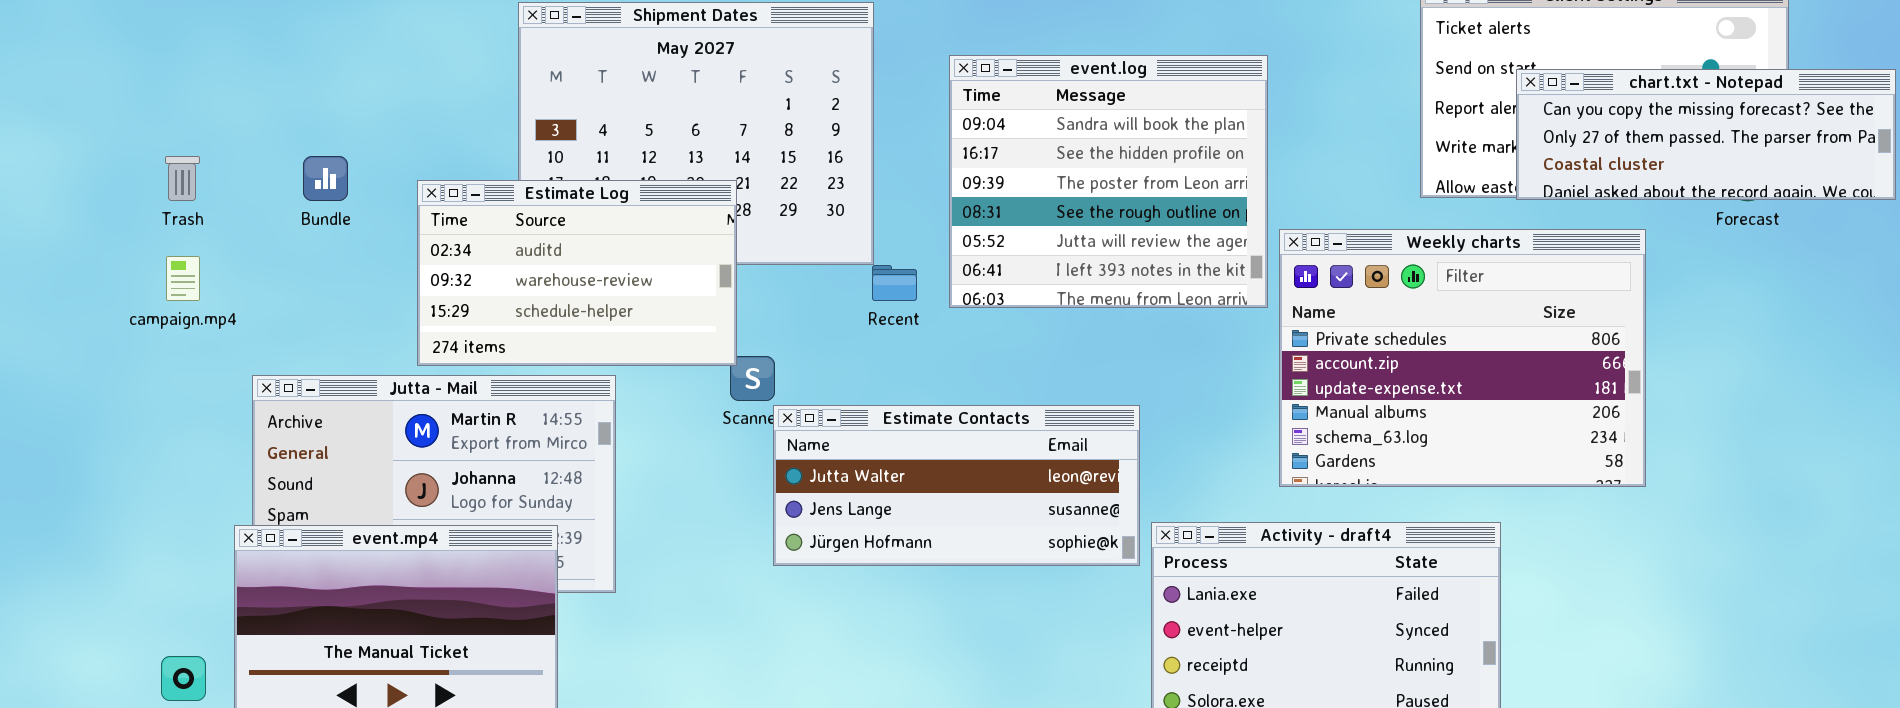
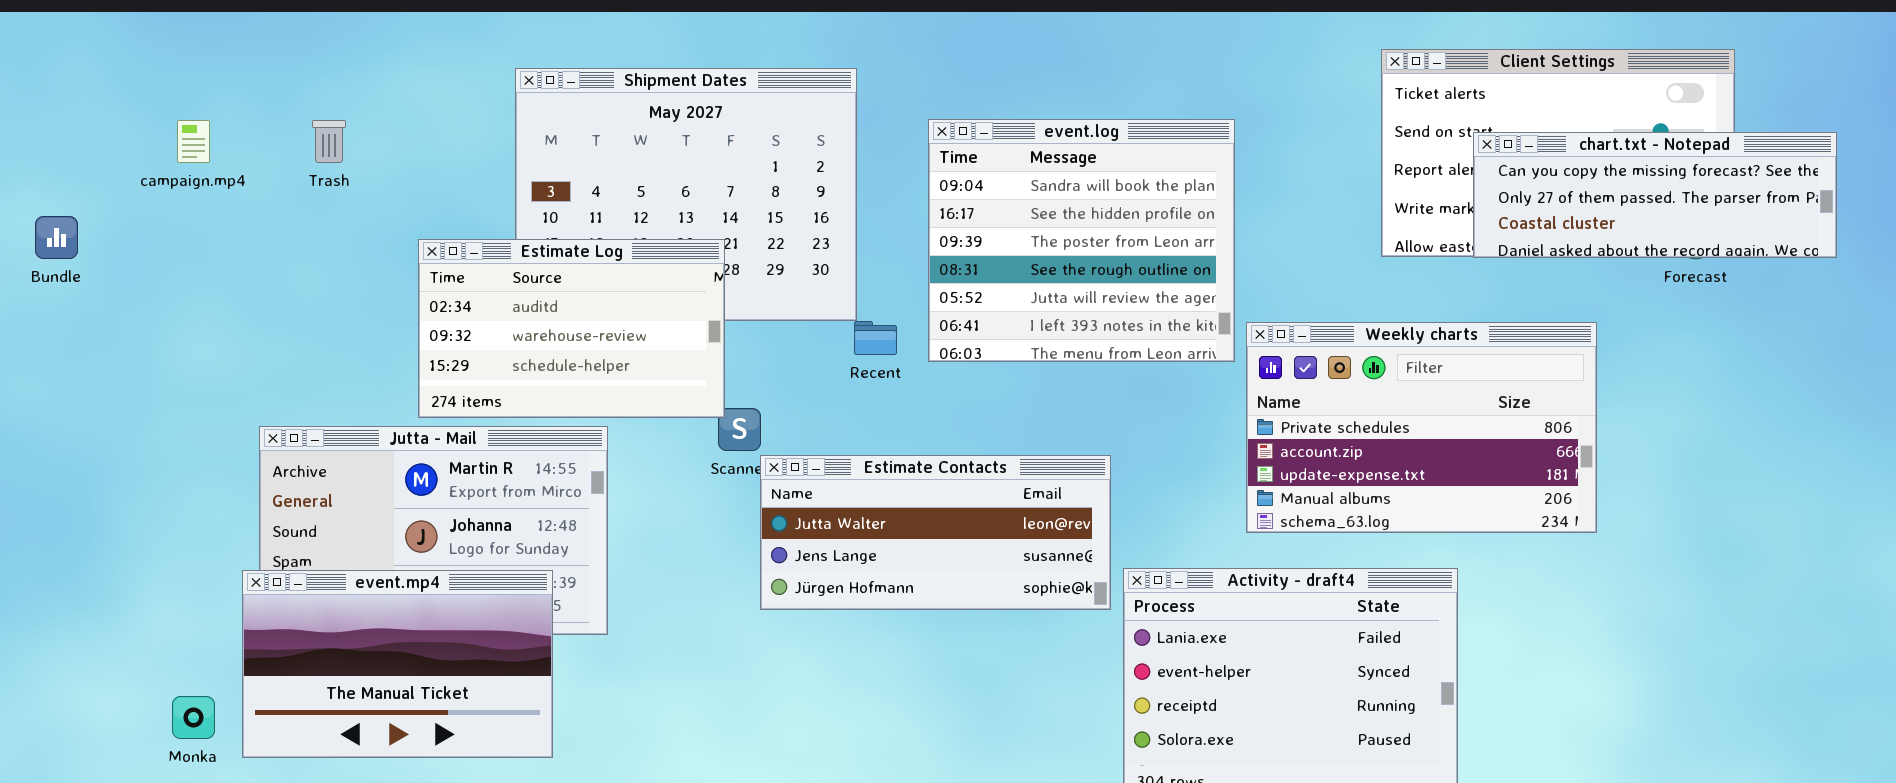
Trash: [165,156,200,201] -> [312,120,346,163], moved
Bundle: [303,156,348,201] -> [35,216,78,259], moved
Weekly charts: [1279,229,1646,487] -> [1246,322,1597,533], resized
campaign.mp4: [166,256,200,301] -> [177,120,210,163], moved

